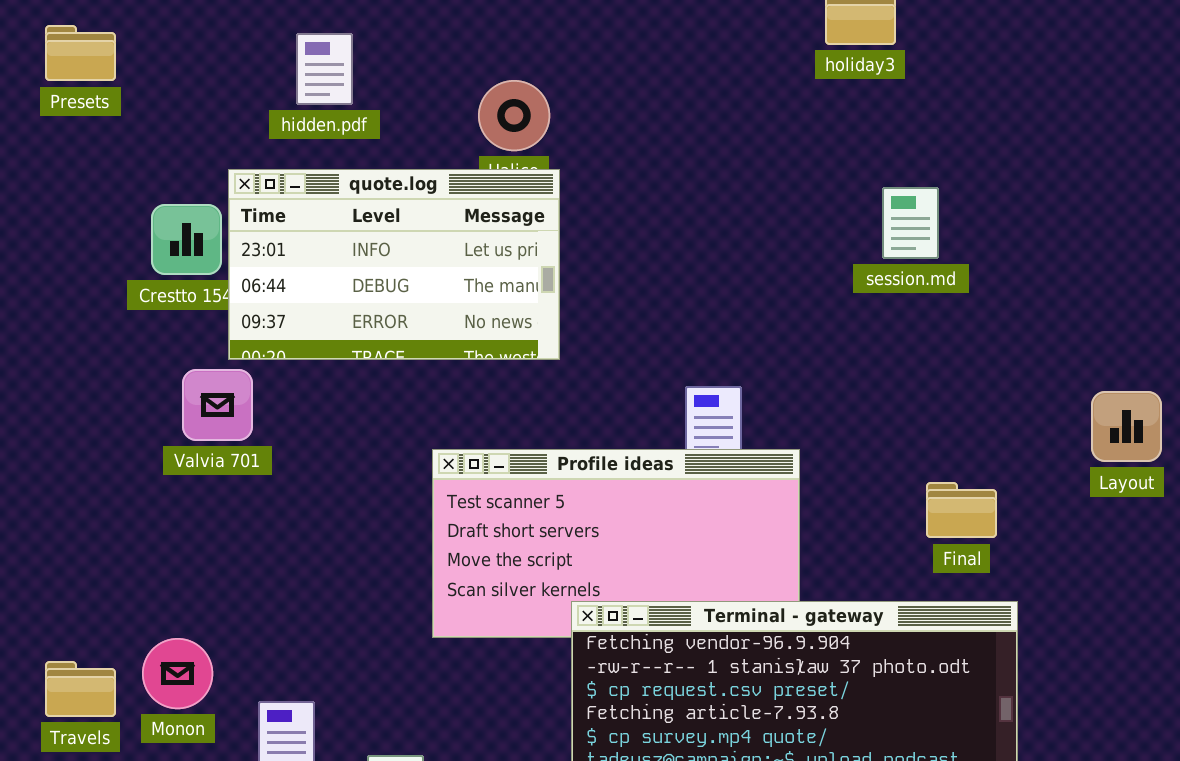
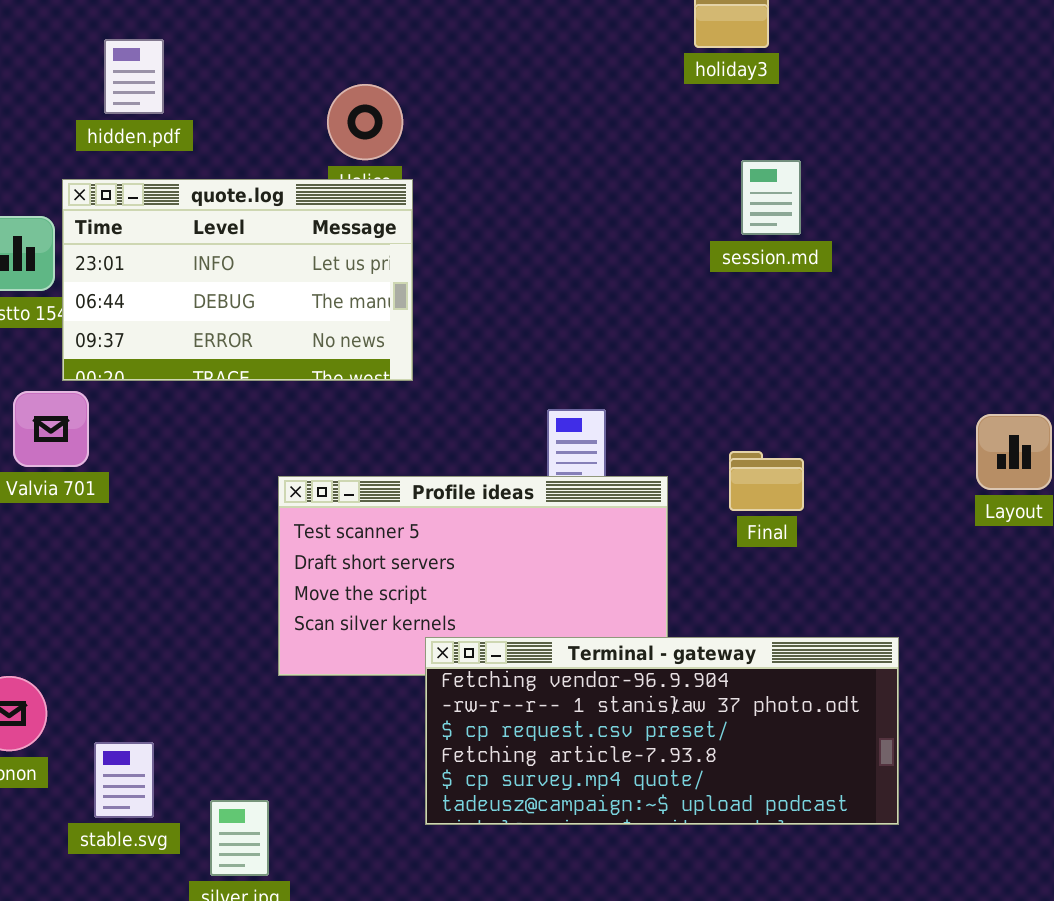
hidden.pdf: [296,33,353,105] -> [104,39,164,114], moved
session.md: [882,187,939,259] -> [741,160,801,235], moved
Final: [926,482,997,538] -> [729,451,804,511], moved

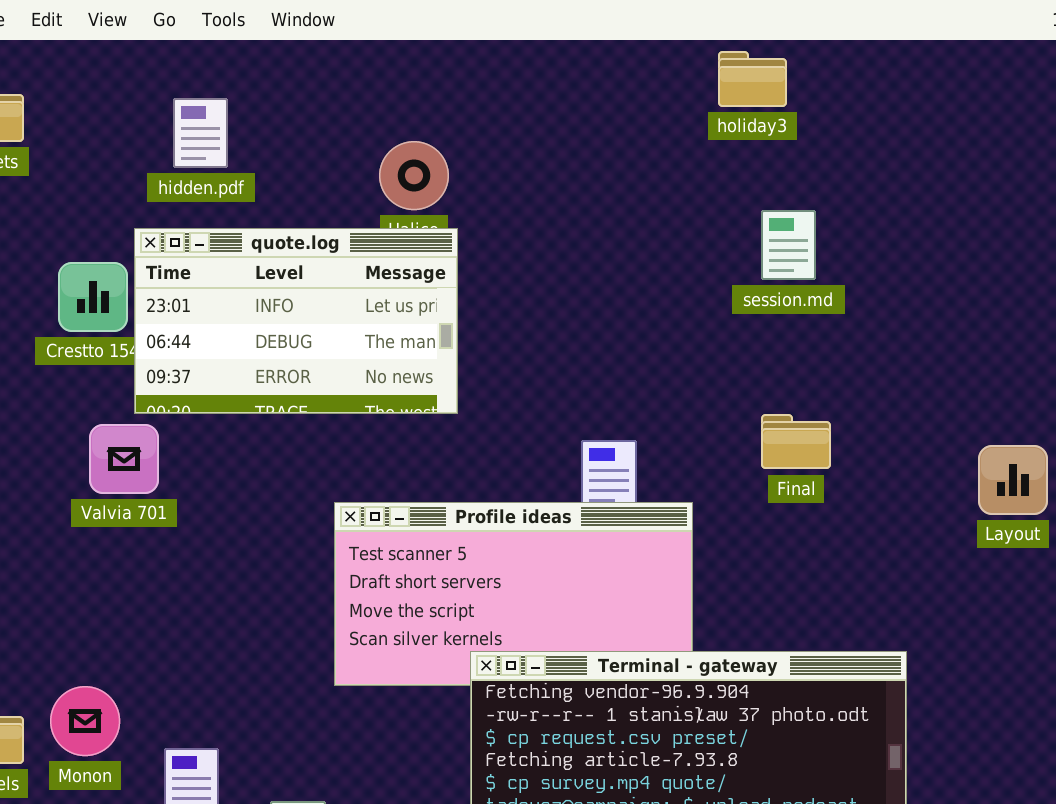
Final: [729,451,804,511] -> [761,414,831,469], moved

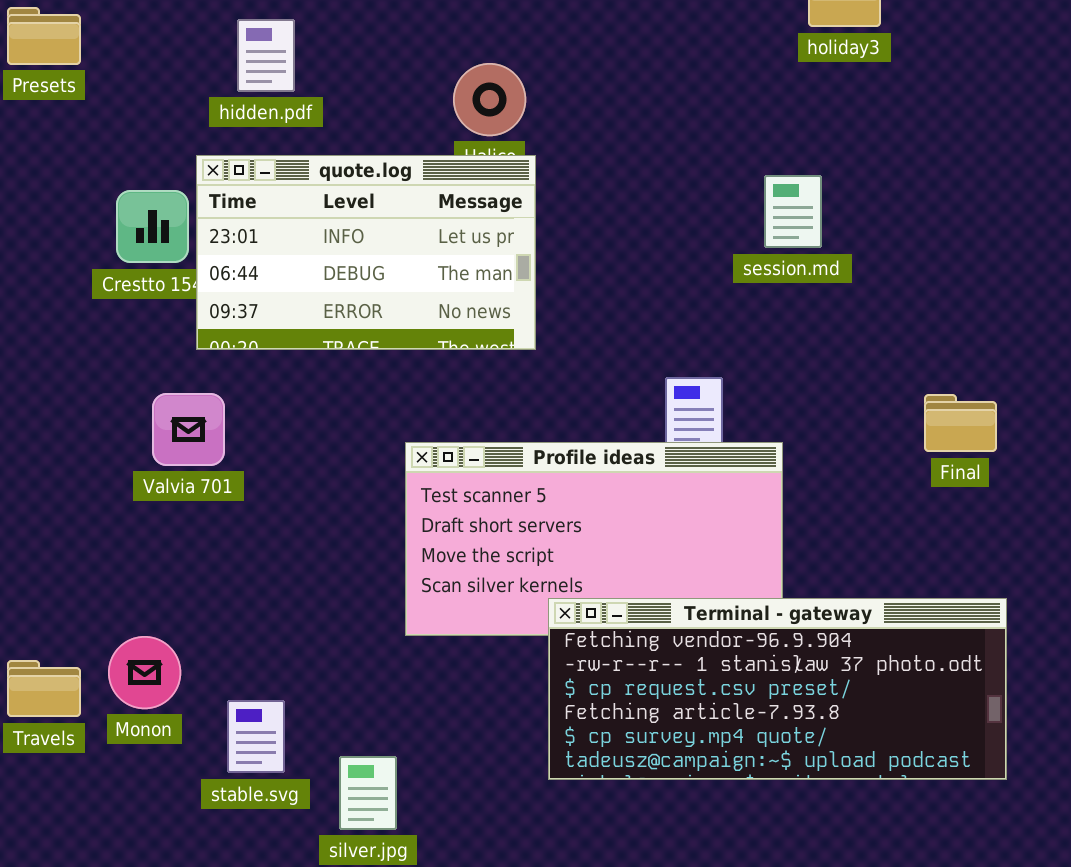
session.md: [761,210,816,280] -> [764,175,822,248], moved
Final: [761,414,831,469] -> [924,394,997,452], moved
Valvia 701: [89,424,159,494] -> [152,393,225,466], moved

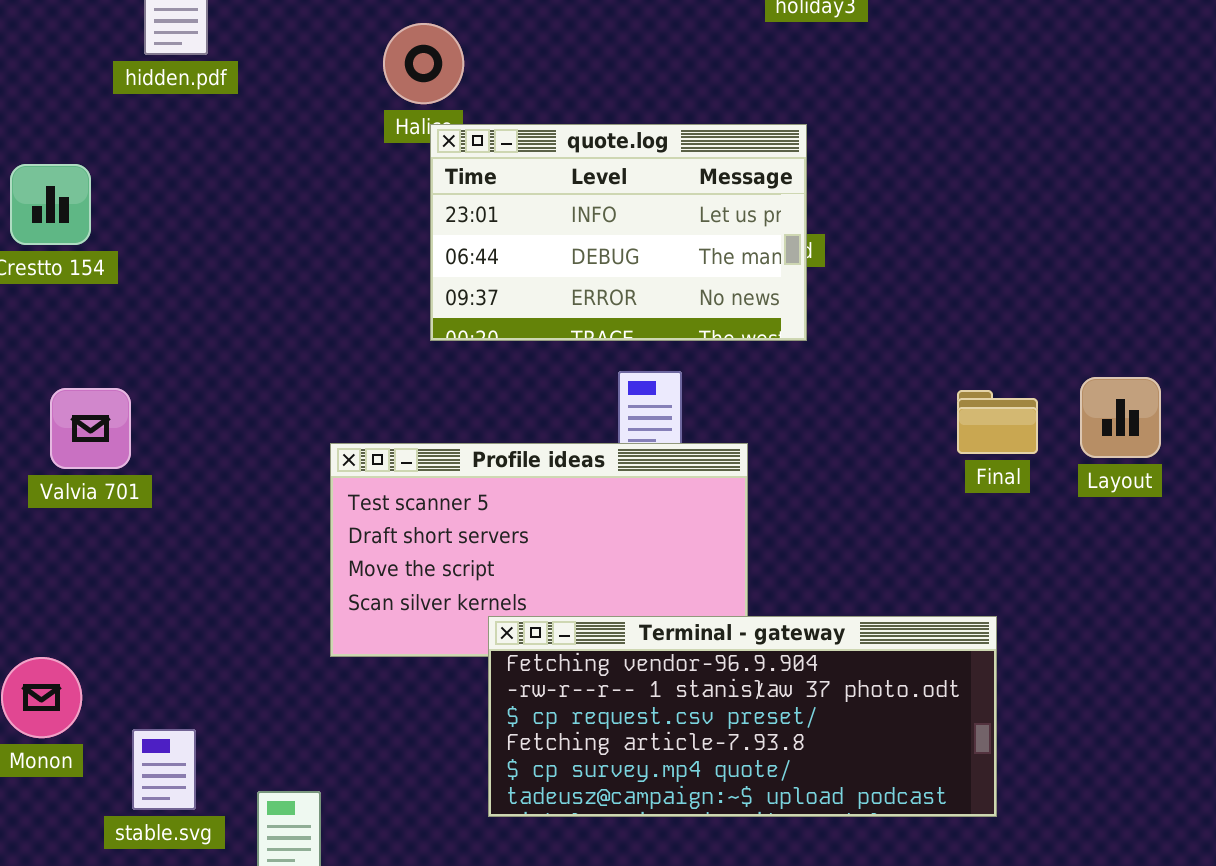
quote.log: [196,155,536,350] -> [430,124,807,341], moved
Final: [924,394,997,452] -> [957,390,1038,454], moved

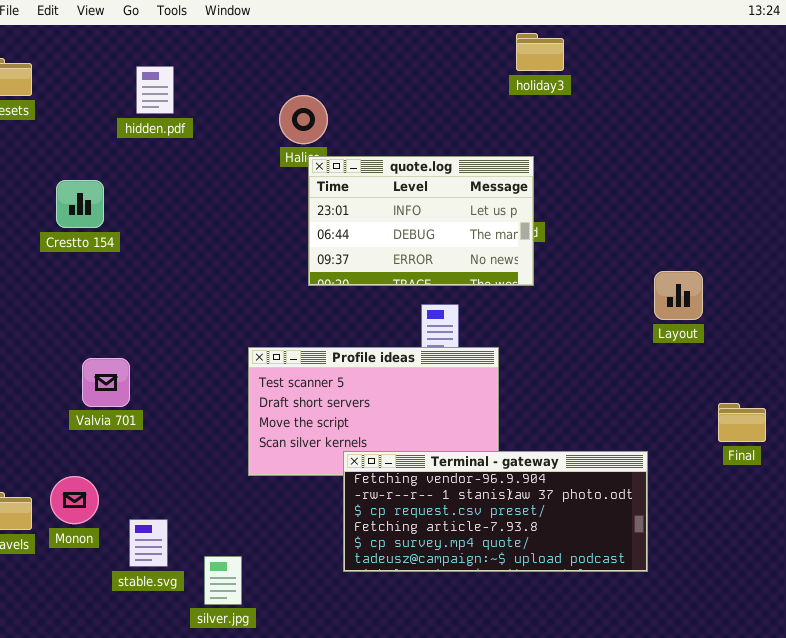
Layout: [1080,377,1161,458] -> [654,271,703,320], moved
Valvia 701: [50,388,131,469] -> [82,358,130,407], moved
Final: [957,390,1038,454] -> [718,403,766,442], moved

